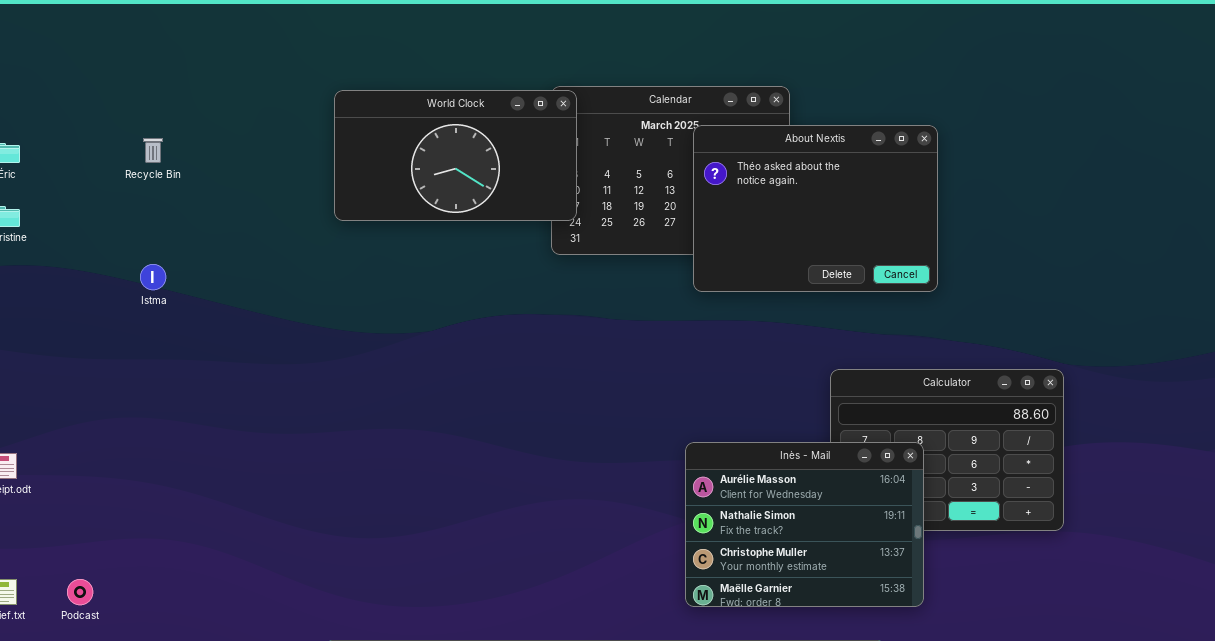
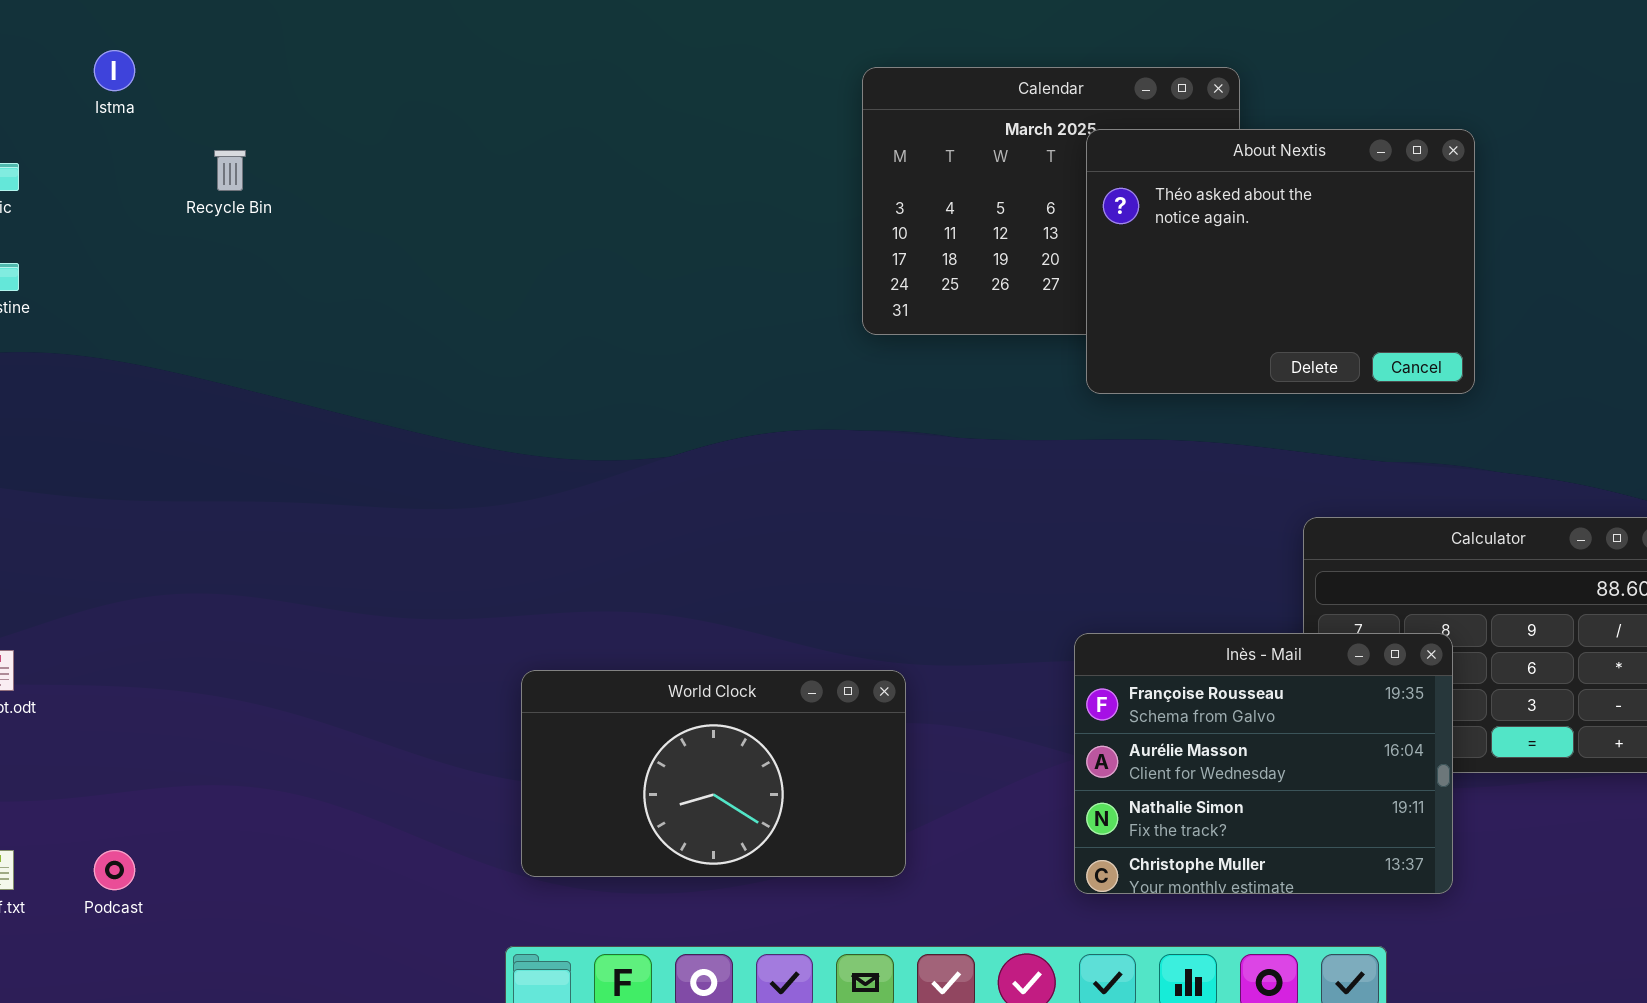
World Clock: [334,90,577,221] -> [521,670,906,877], moved
Istma: [140,264,166,290] -> [94,50,135,91], moved
Inès - Mail: [685,442,924,607] -> [1074,633,1453,894], scrolled up 1 row

